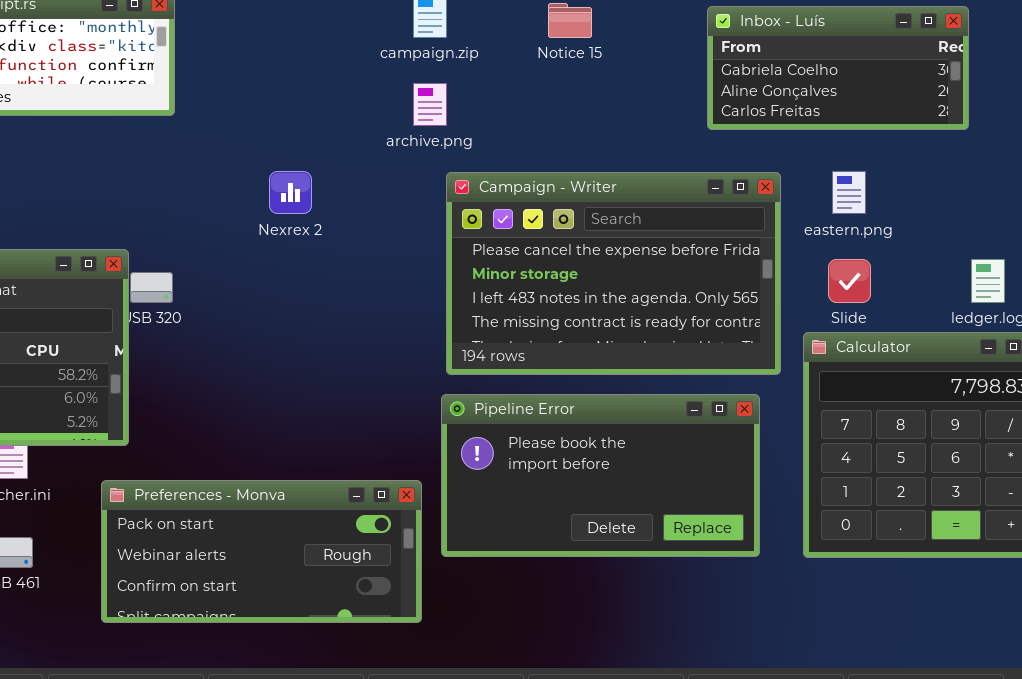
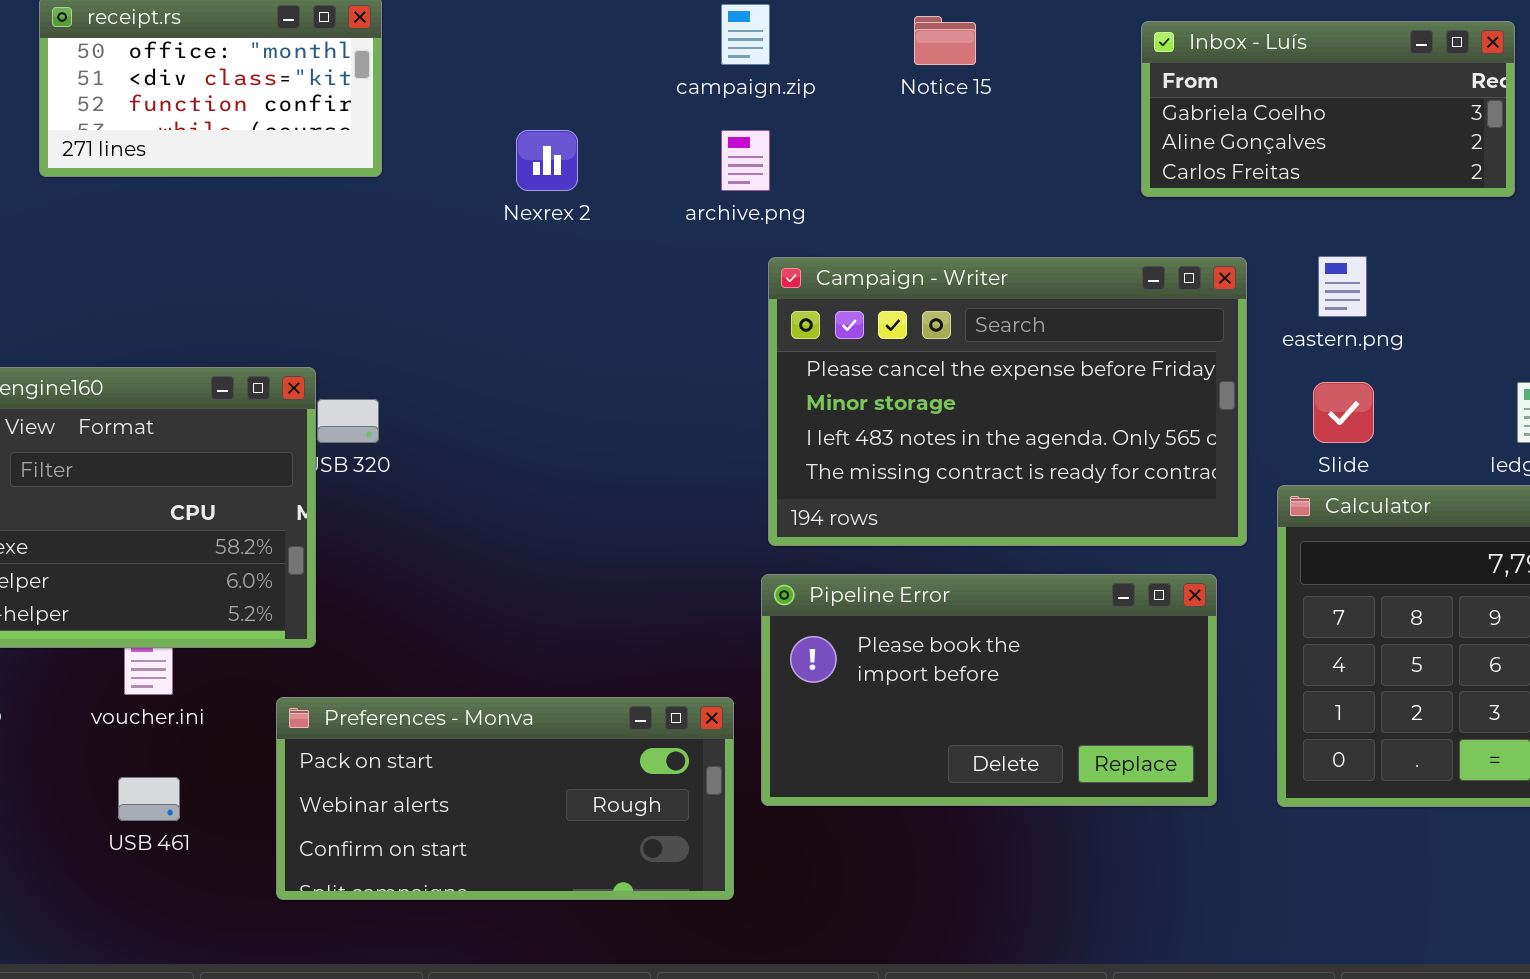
Nexrex 2: [269,171,312,214] -> [516,130,578,191], moved

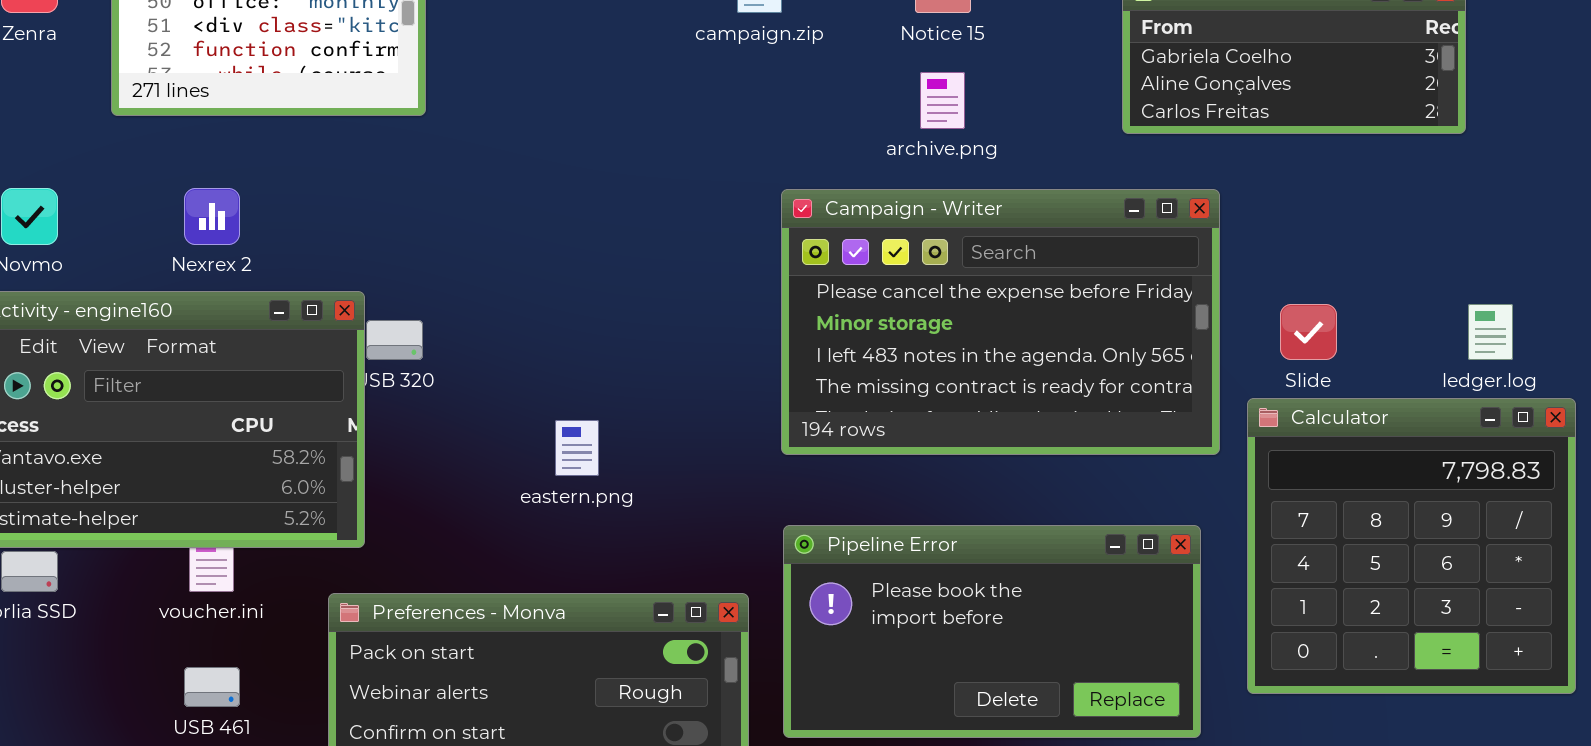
Nexrex 2: [516,130,578,191] -> [184,188,240,245], moved
archive.png: [721,130,770,191] -> [920,72,965,129], moved
eastern.png: [1318,256,1367,317] -> [555,420,599,476], moved
Pipeline Error: [761,574,1217,806] -> [783,525,1201,738], moved

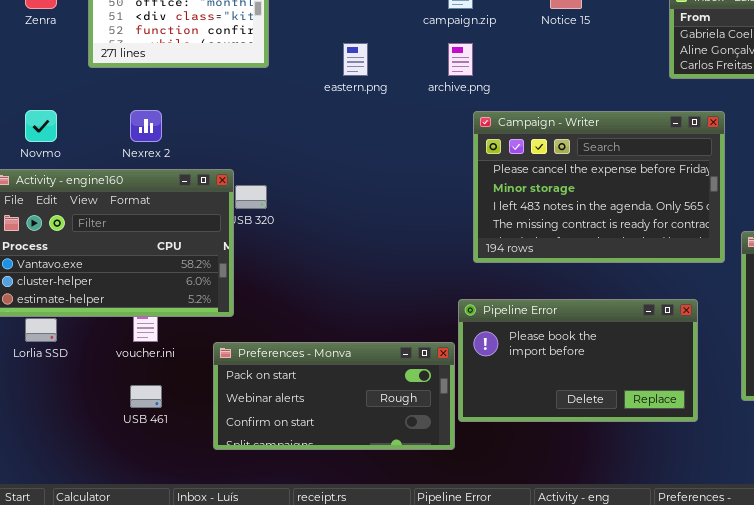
archive.png: [920,72,965,129] -> [448,43,473,76], moved
eastern.png: [555,420,599,476] -> [343,43,368,76], moved
Pipeline Error: [783,525,1201,738] -> [458,299,698,422], moved

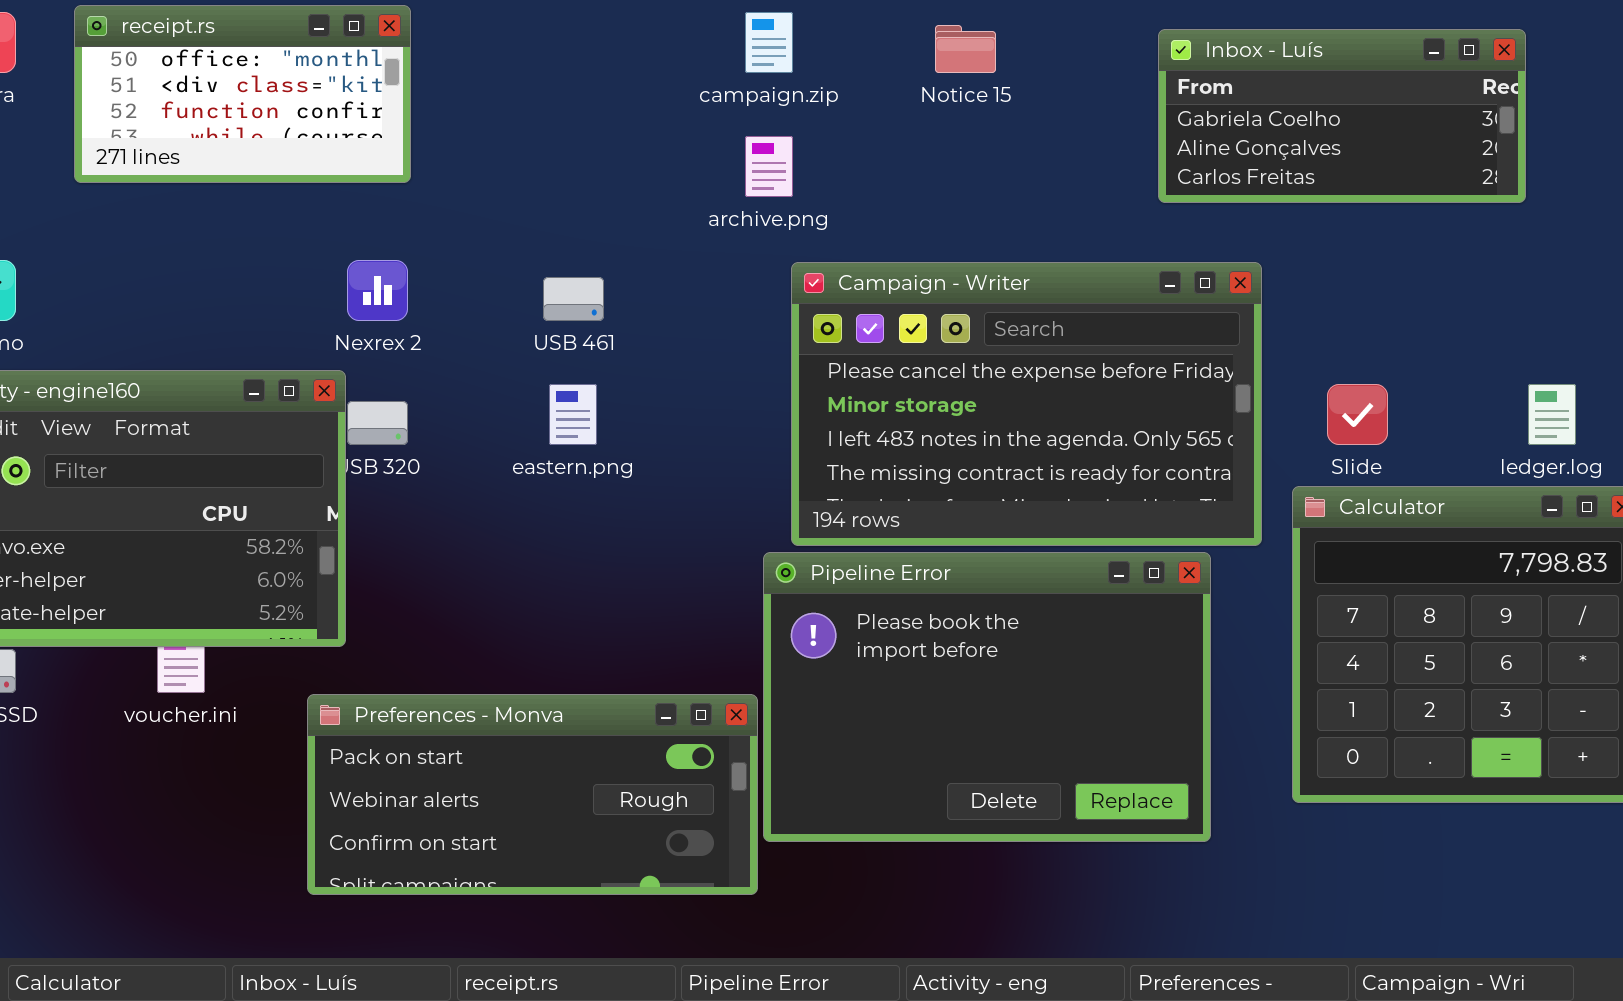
eastern.png: [343,43,368,76] -> [549,384,597,445], moved
Nexrex 2: [130,110,162,142] -> [347,260,408,321], moved
Pipeline Error: [458,299,698,422] -> [763,552,1211,842], resized
USB 461: [130,385,162,408] -> [543,277,604,321], moved

